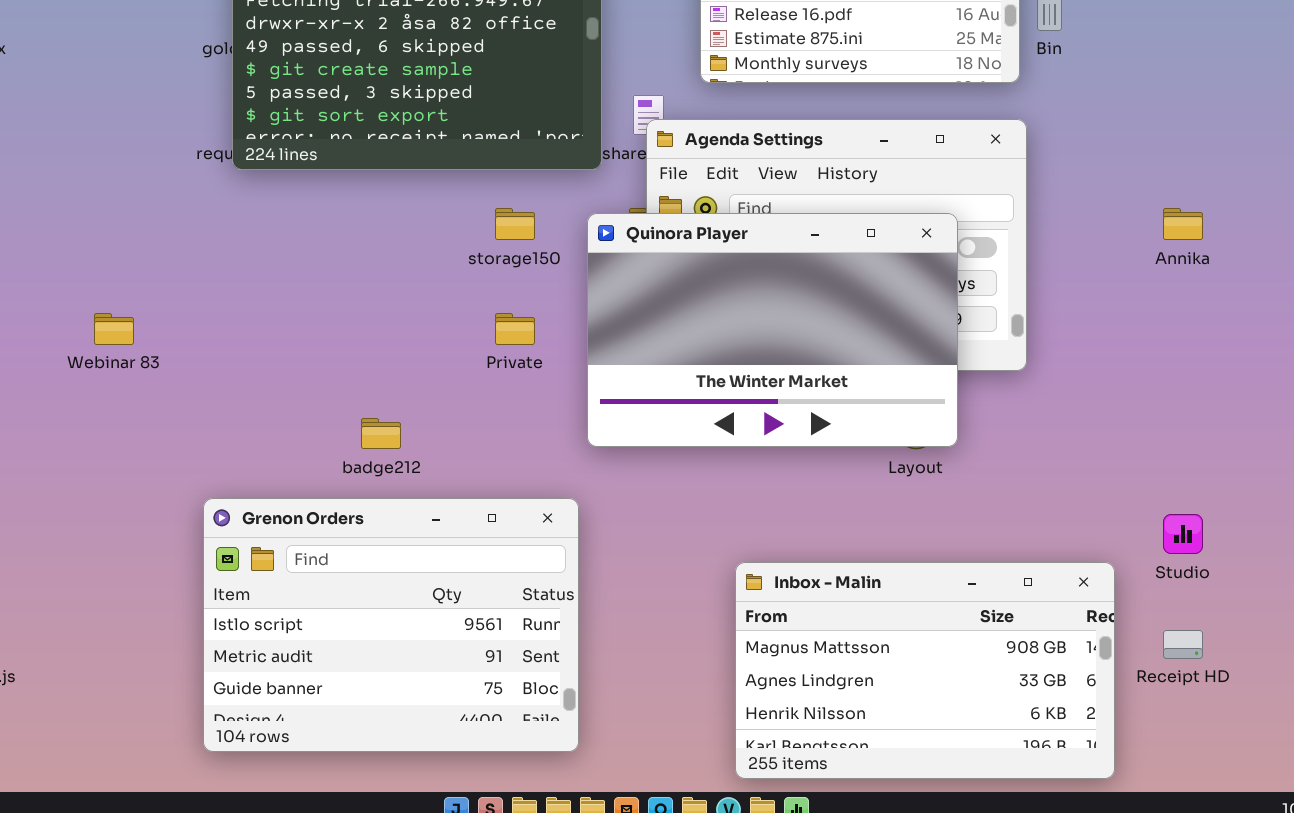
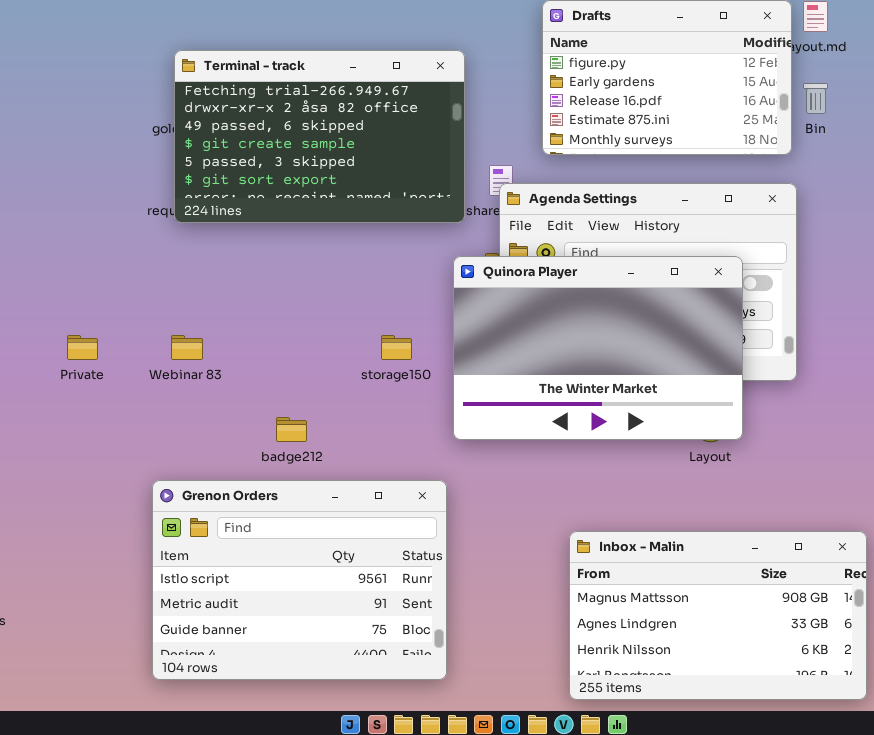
storage150: [495,208,535,240] -> [381,335,412,360], moved
Webinar 83: [94,313,134,345] -> [171,335,203,360], moved
Private: [495,313,535,345] -> [67,335,98,360], moved

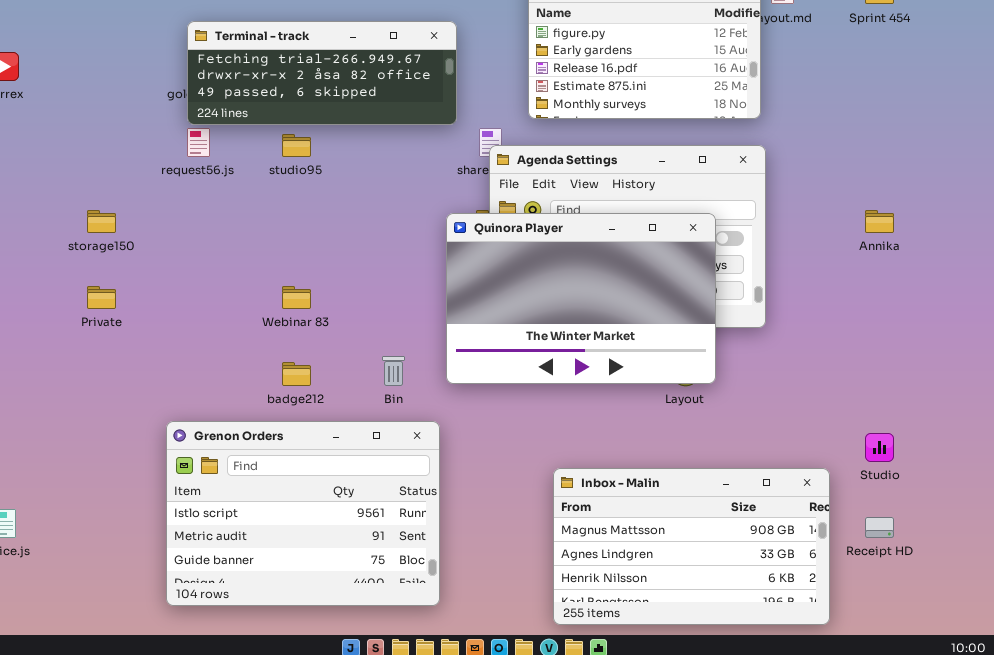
Terminal - track: [174,50,465,223] -> [187,21,457,125], resized
Bin: [803,83,828,114] -> [382,356,405,386], moved
Webinar 83: [171,335,203,360] -> [282,286,311,309], moved
storage150: [381,335,412,360] -> [87,210,116,233], moved

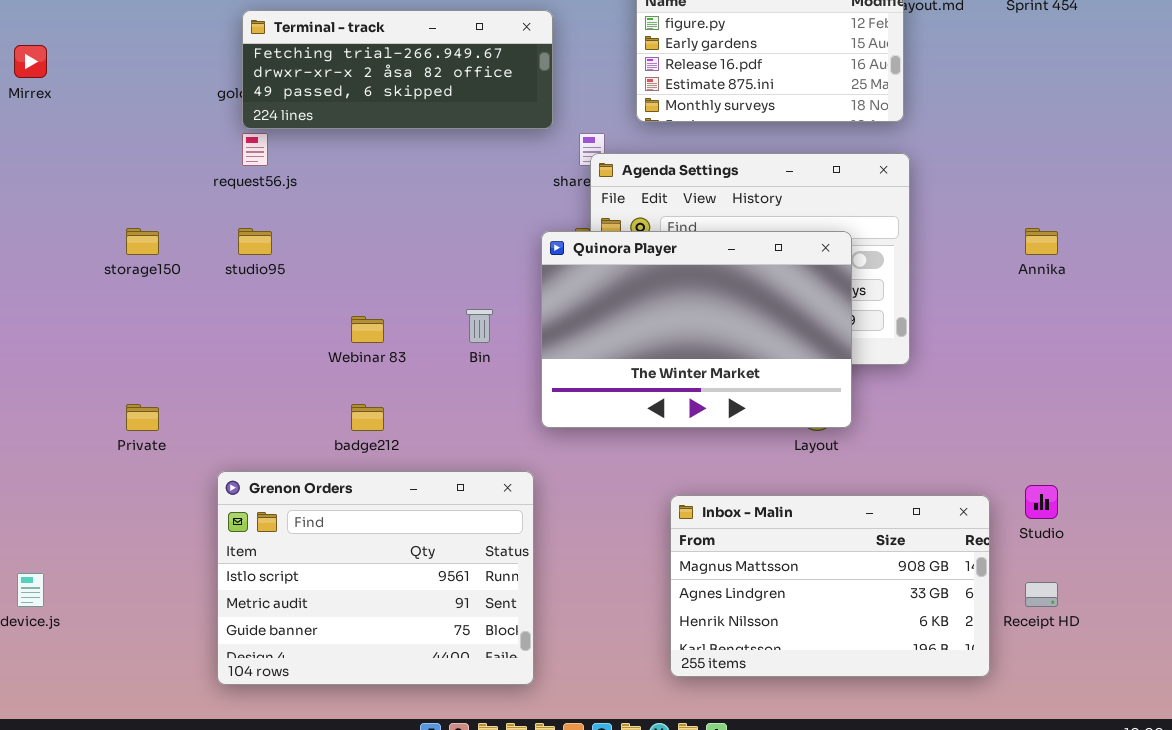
studio95: [282,134,311,157] -> [238,228,272,255], moved
Private: [87,286,116,309] -> [126,404,159,431], moved
Bin: [382,356,405,386] -> [466,309,493,343], moved
Inbox - Malin: [553,468,830,625] -> [670,495,990,677], moved

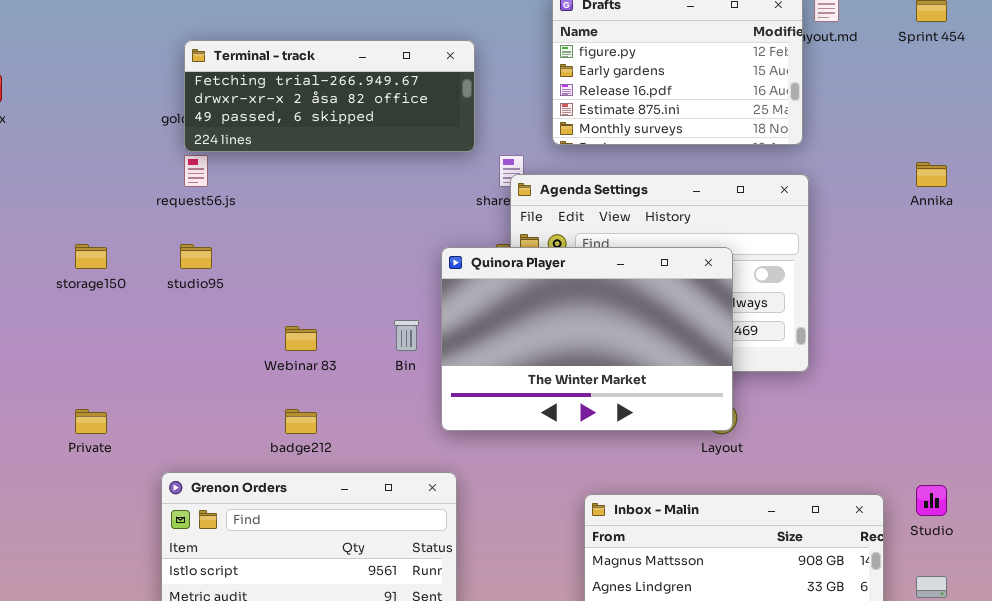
Annika: [1025,228,1058,255] -> [916,162,947,187], moved
Quinora Player: [541,231,852,428] -> [441,247,733,431], moved

